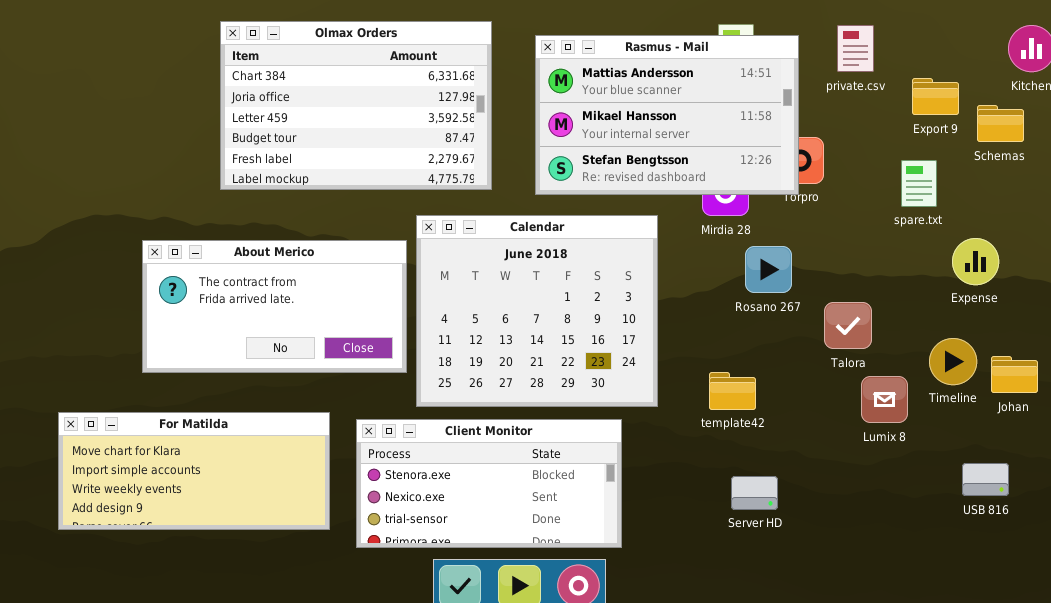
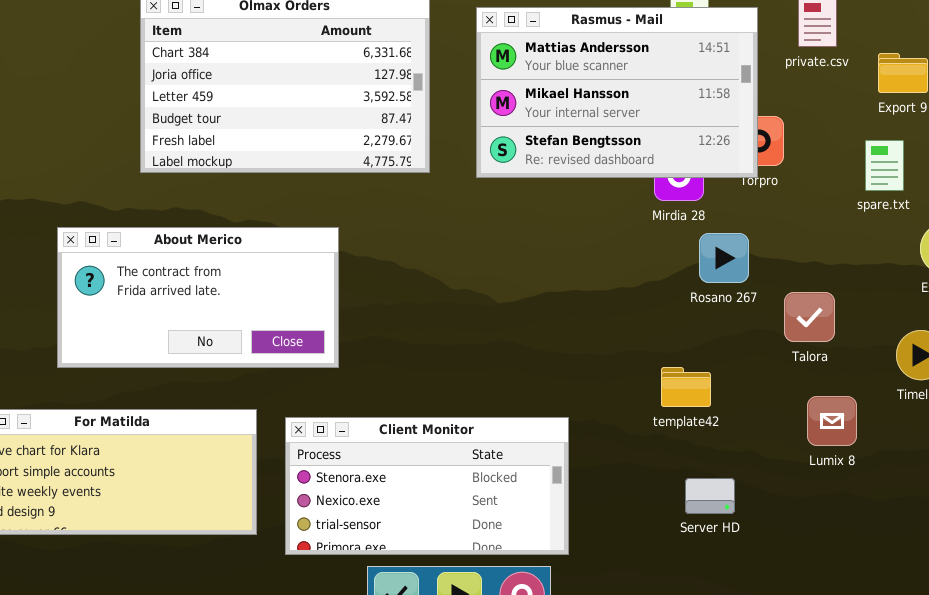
Calendar: [416,215,658,407] -> none, closed
Lumix 8: [861,376,908,423] -> [807,396,857,446], moved

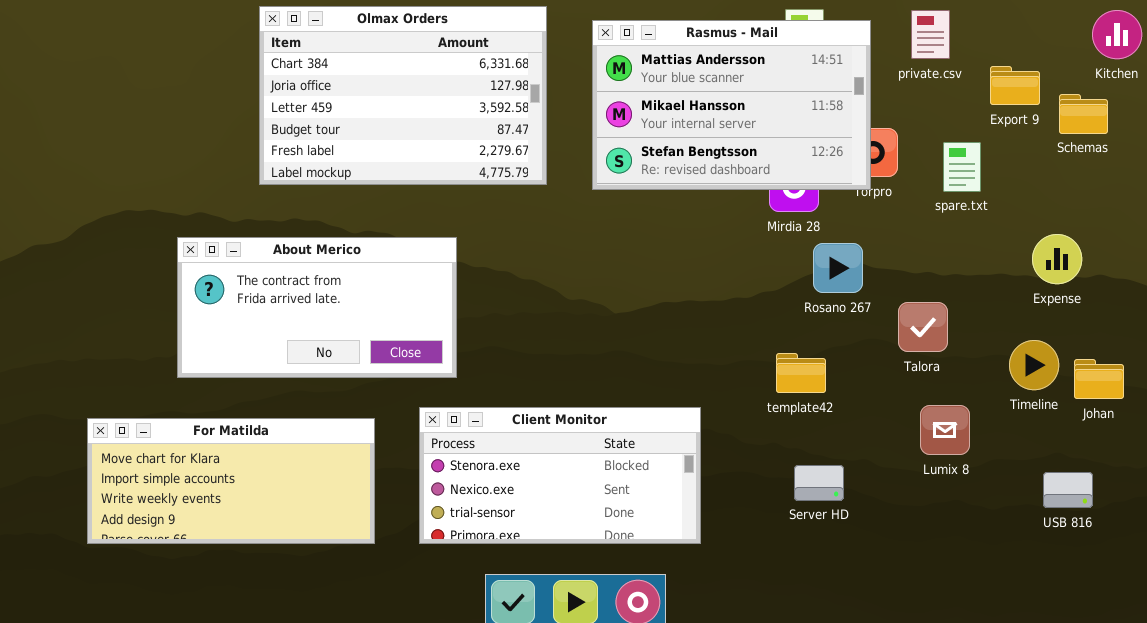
spare.txt: [865,140,904,191] -> [943,142,981,192], moved
template42: [661,367,711,407] -> [776,353,826,393], moved
Client Monitor: [285,417,569,555] -> [419,407,701,544], moved
Server HD: [685,478,735,514] -> [794,465,844,501], moved

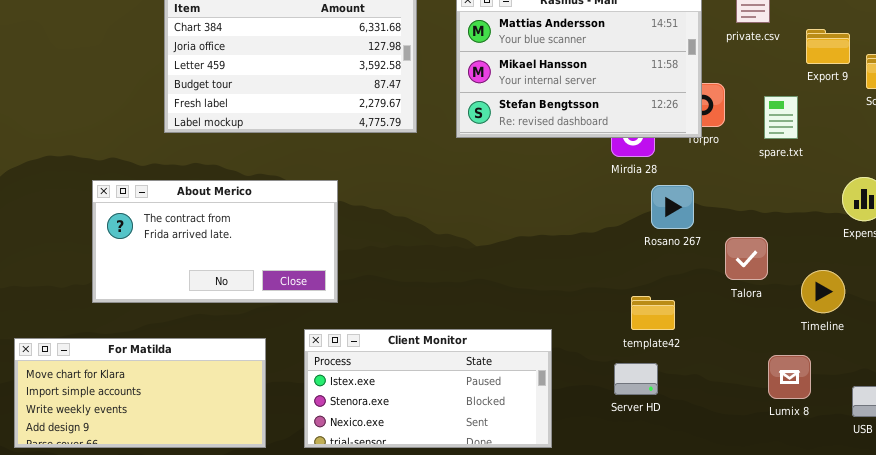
Timeline: [1009,340,1059,390] -> [801,270,845,313], moved
template42: [776,353,826,393] -> [631,296,675,330], moved
Lumix 8: [920,405,970,455] -> [768,355,811,399], moved
Client Monitor: [419,407,701,544] -> [304,329,552,448], scrolled up 1 row
Server HD: [794,465,844,501] -> [614,363,658,395], moved

